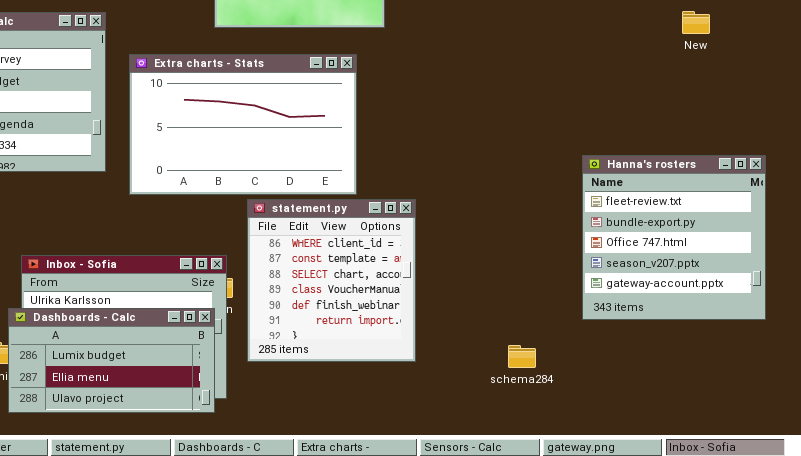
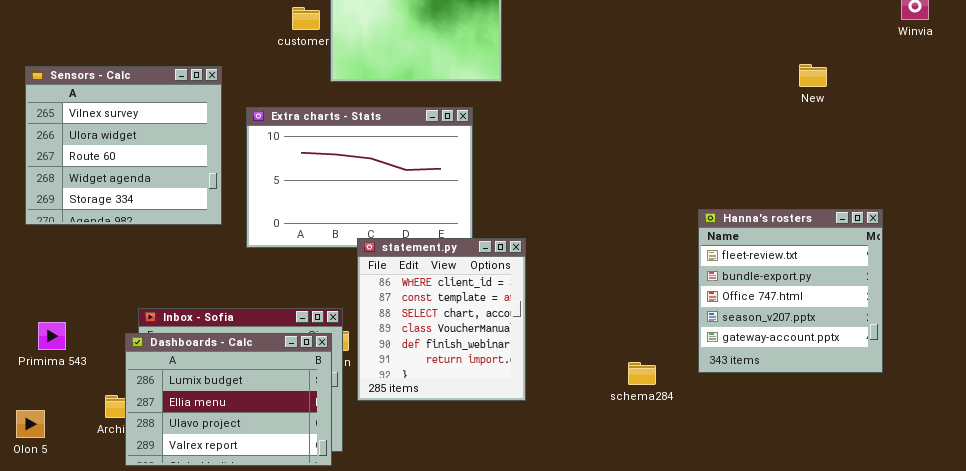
statement.py: [247,199,416,362] -> [357,238,526,401], moved
Dashboards - Calc: [8,308,215,413] -> [125,333,332,466], resized
schema284: [508,345,536,368] -> [628,362,656,385], moved

